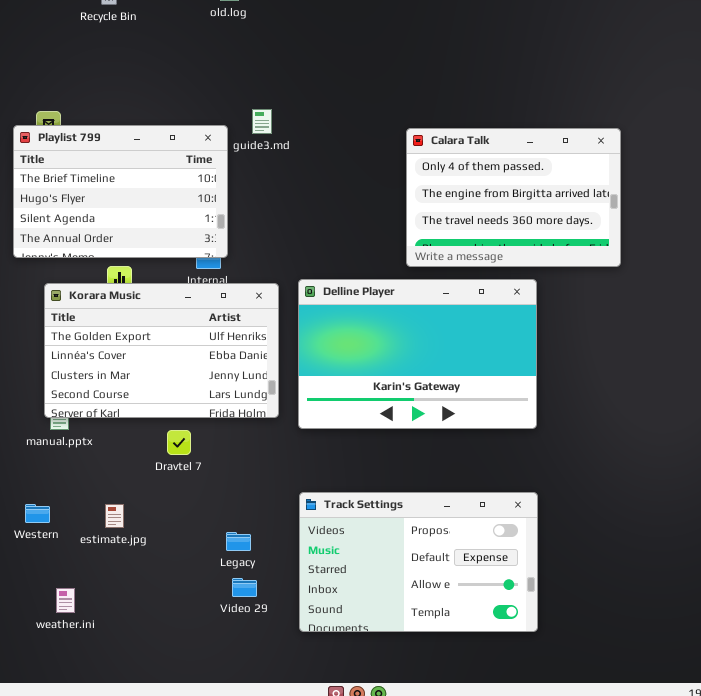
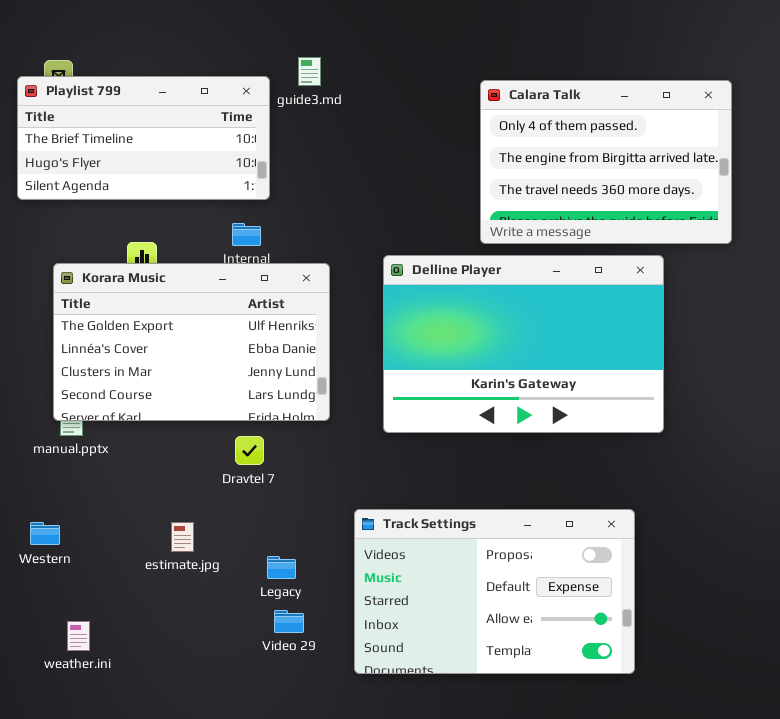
Playlist 799: [13,125,228,258] -> [17,76,270,200], resized
Delline Player: [298,279,537,429] -> [383,255,664,433], moved
Dravtel 7: [167,430,191,455] -> [235,436,264,465], moved
estimate.jpg: [105,504,124,528] -> [171,522,194,552], moved

